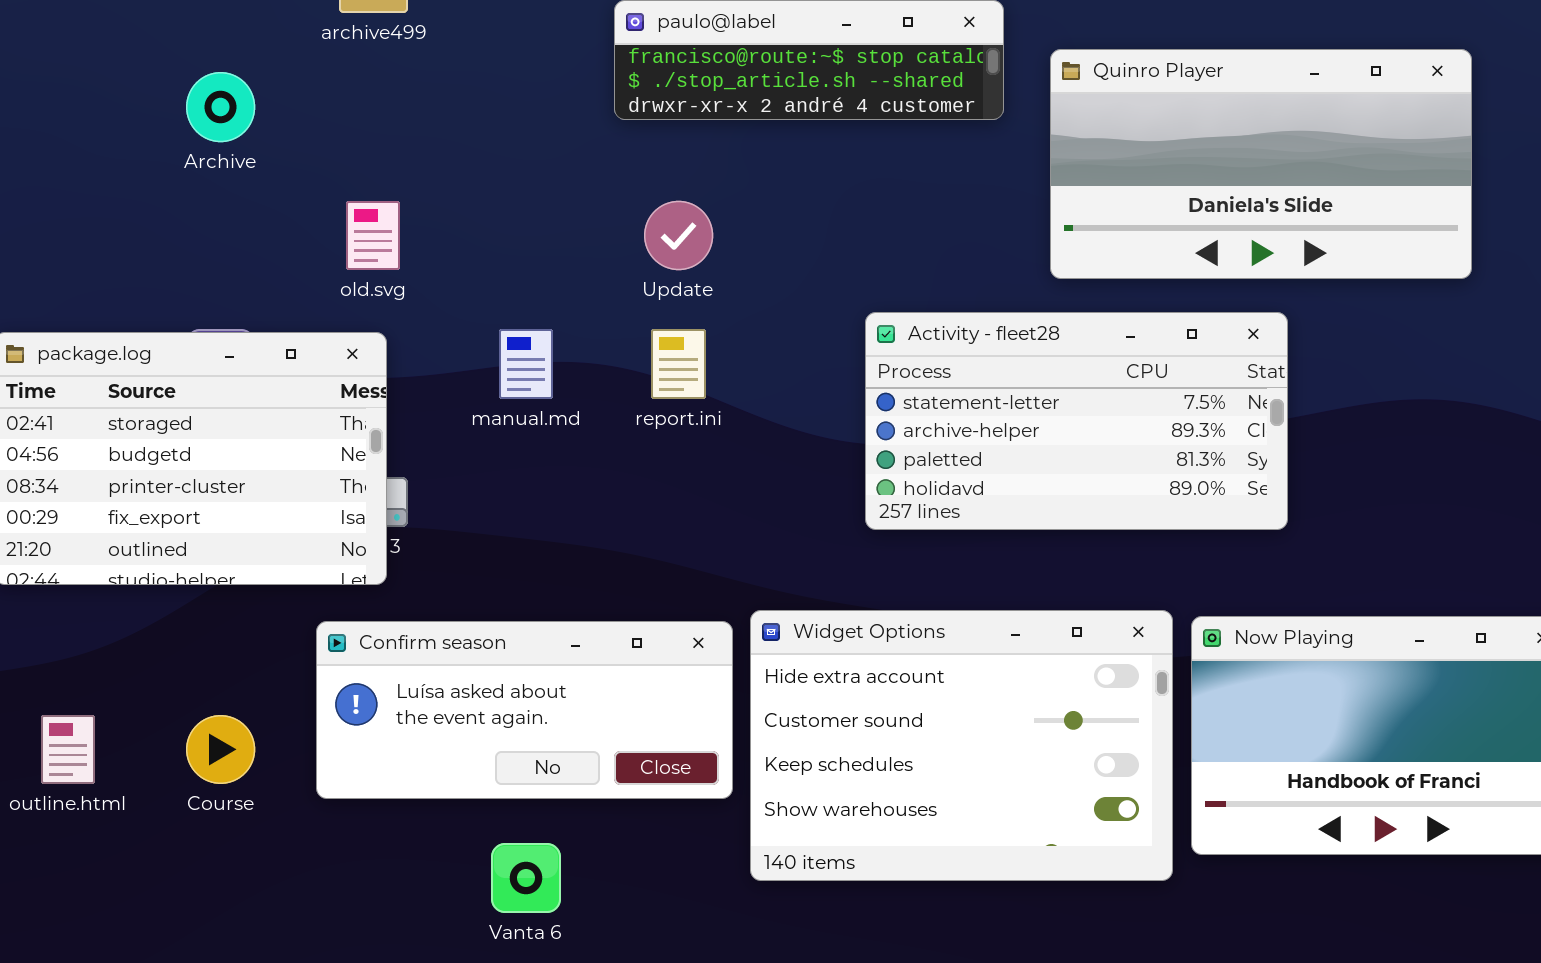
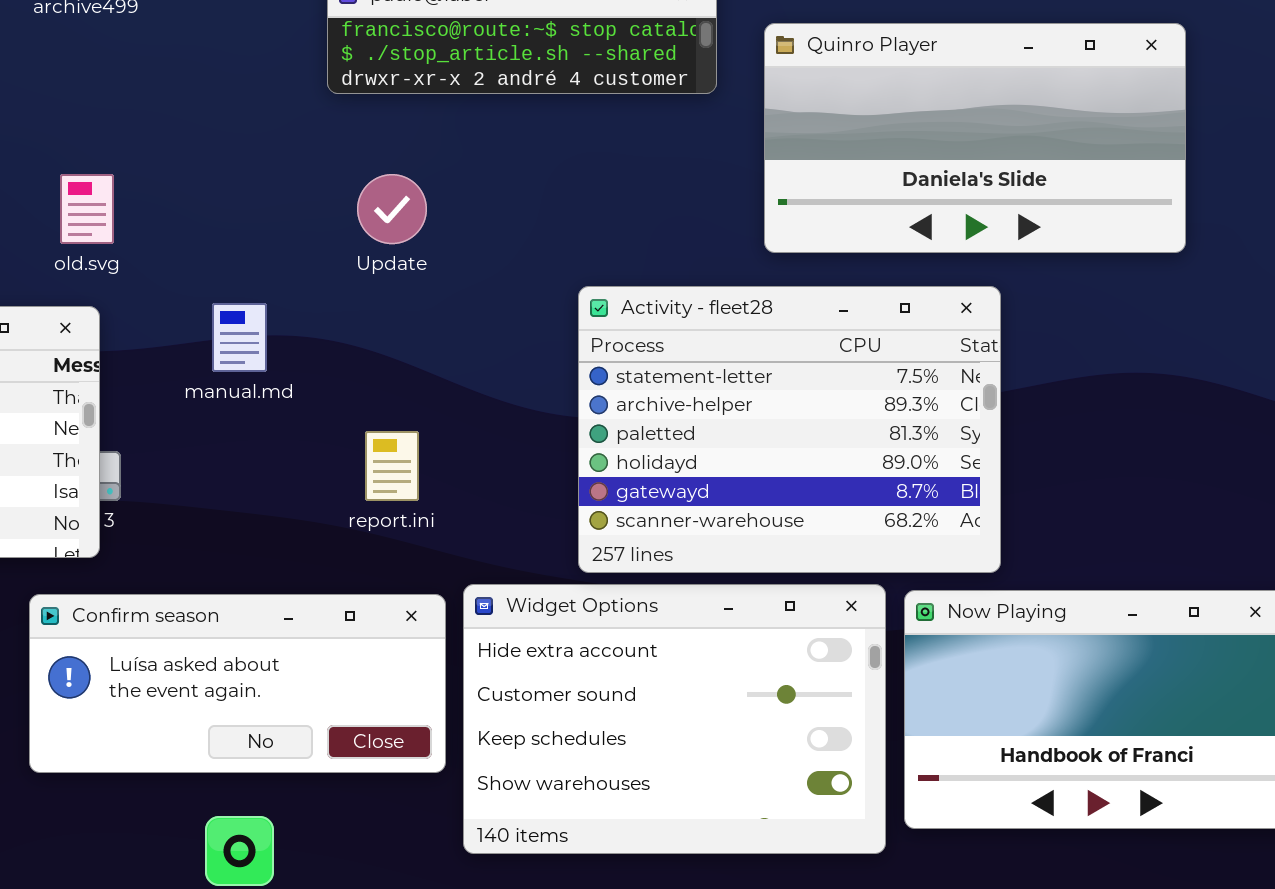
Activity - fleet28: [865,312,1288,530] -> [578,286,1001,573], resized
report.ini: [651,329,706,399] -> [365,431,419,501], moved

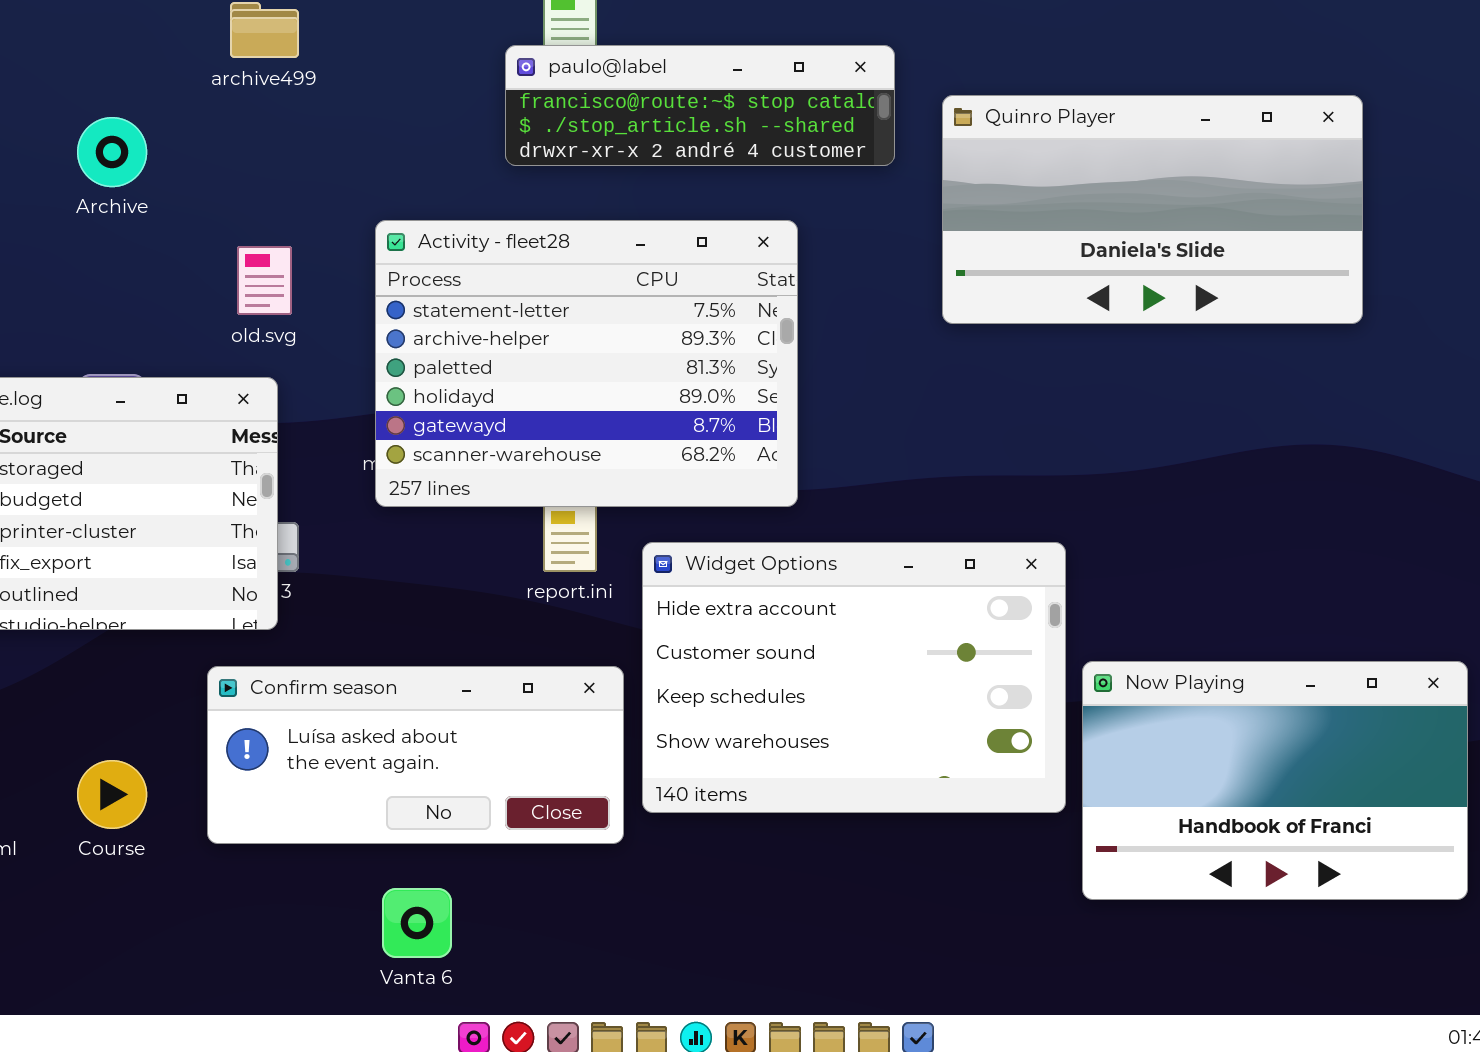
Activity - fleet28: [578,286,1001,573] -> [375,220,798,507], moved
Widget Options: [463,584,886,854] -> [642,542,1066,813], moved

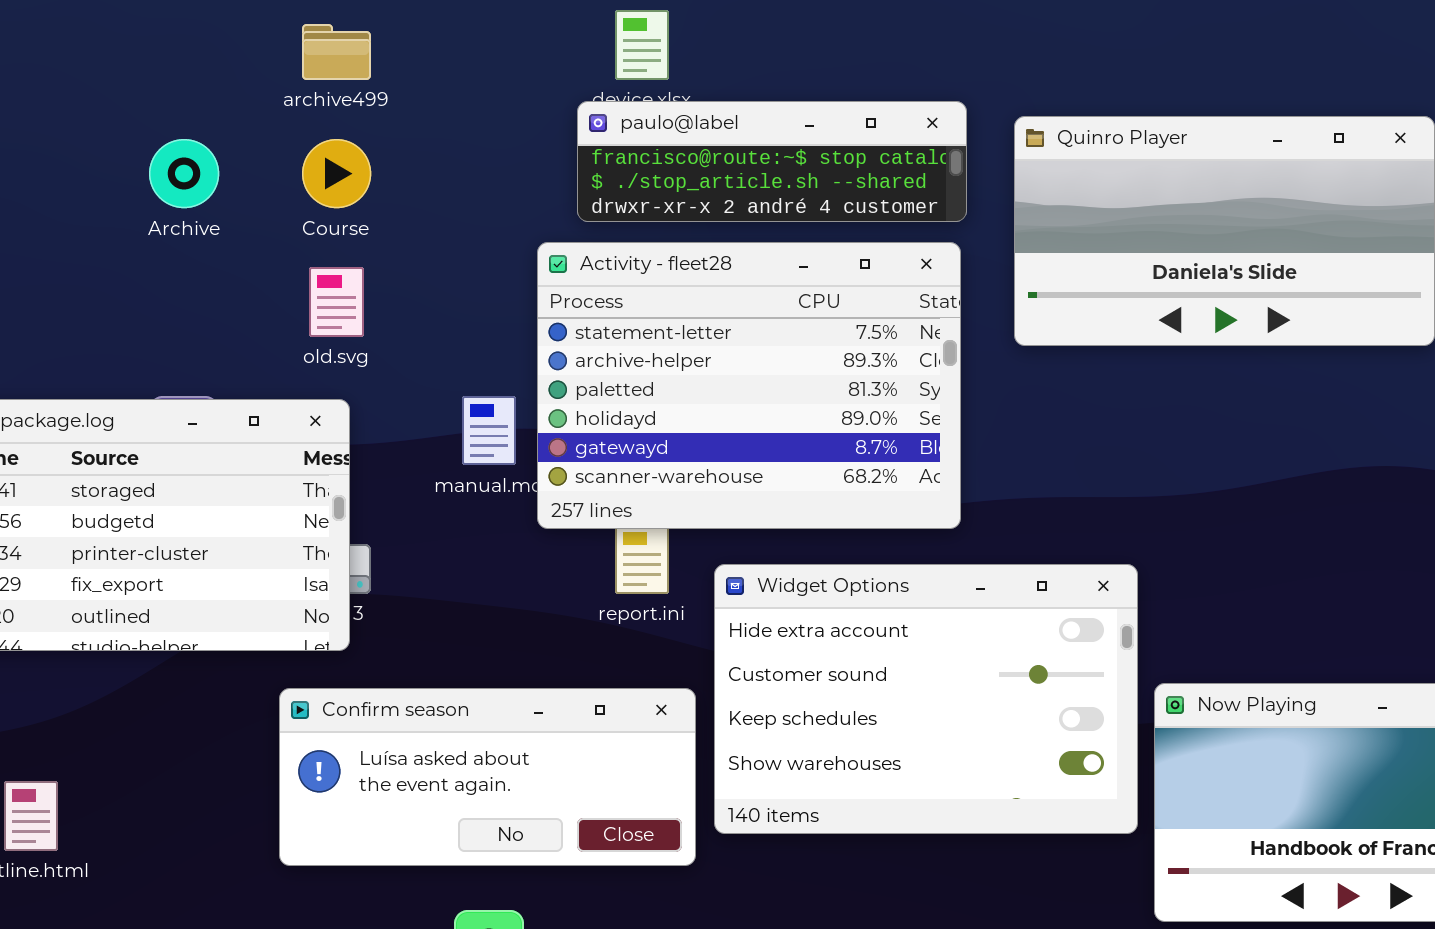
paulo@label: [505,45,895,166] -> [577,101,967,222], moved
Activity - fleet28: [375,220,798,507] -> [537,242,961,529], moved
Course: [77,760,147,829] -> [302,139,371,208], moved

